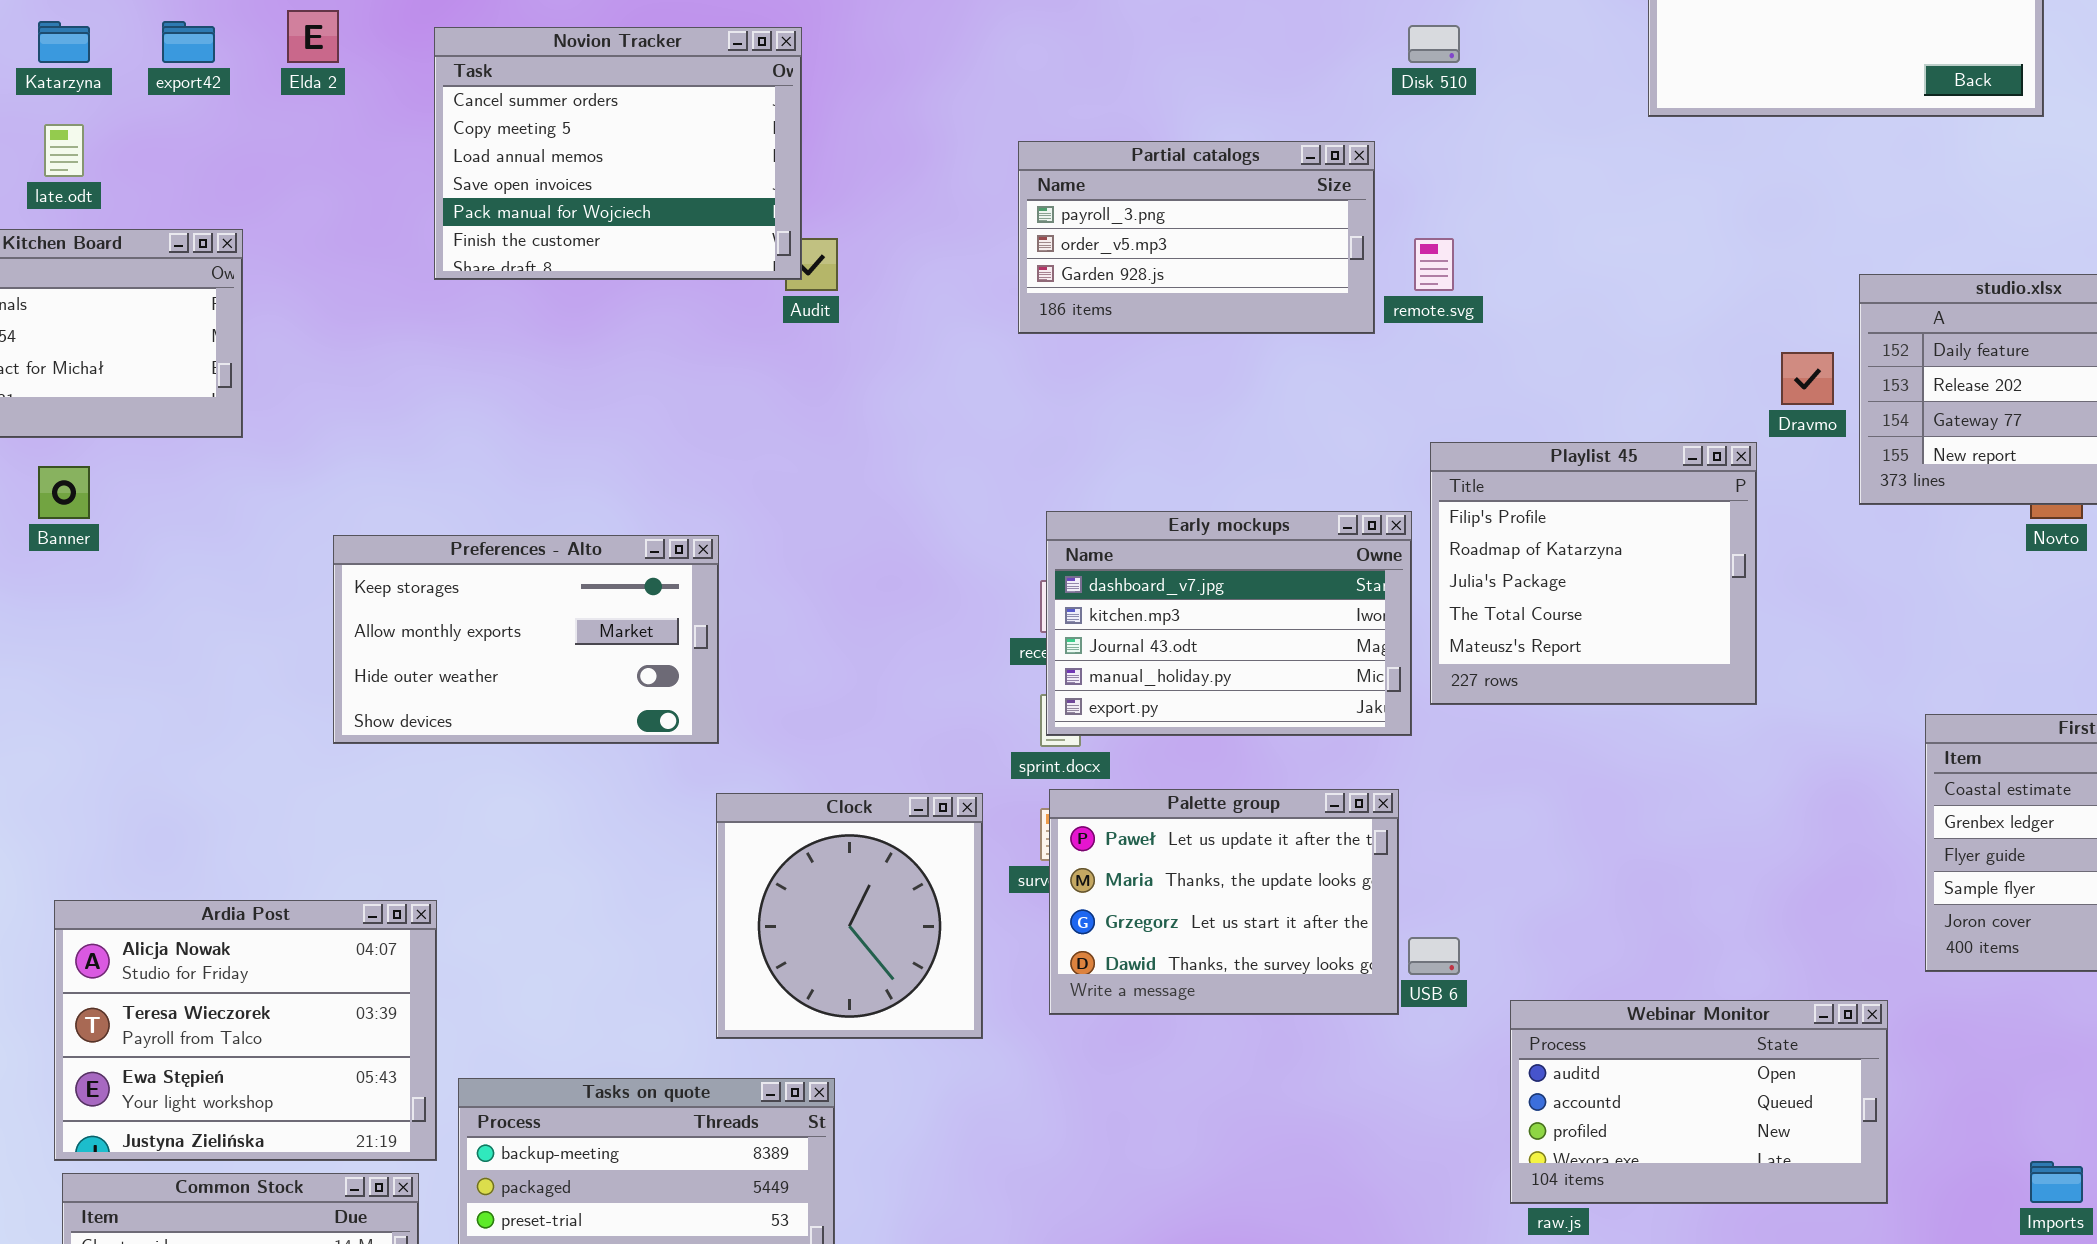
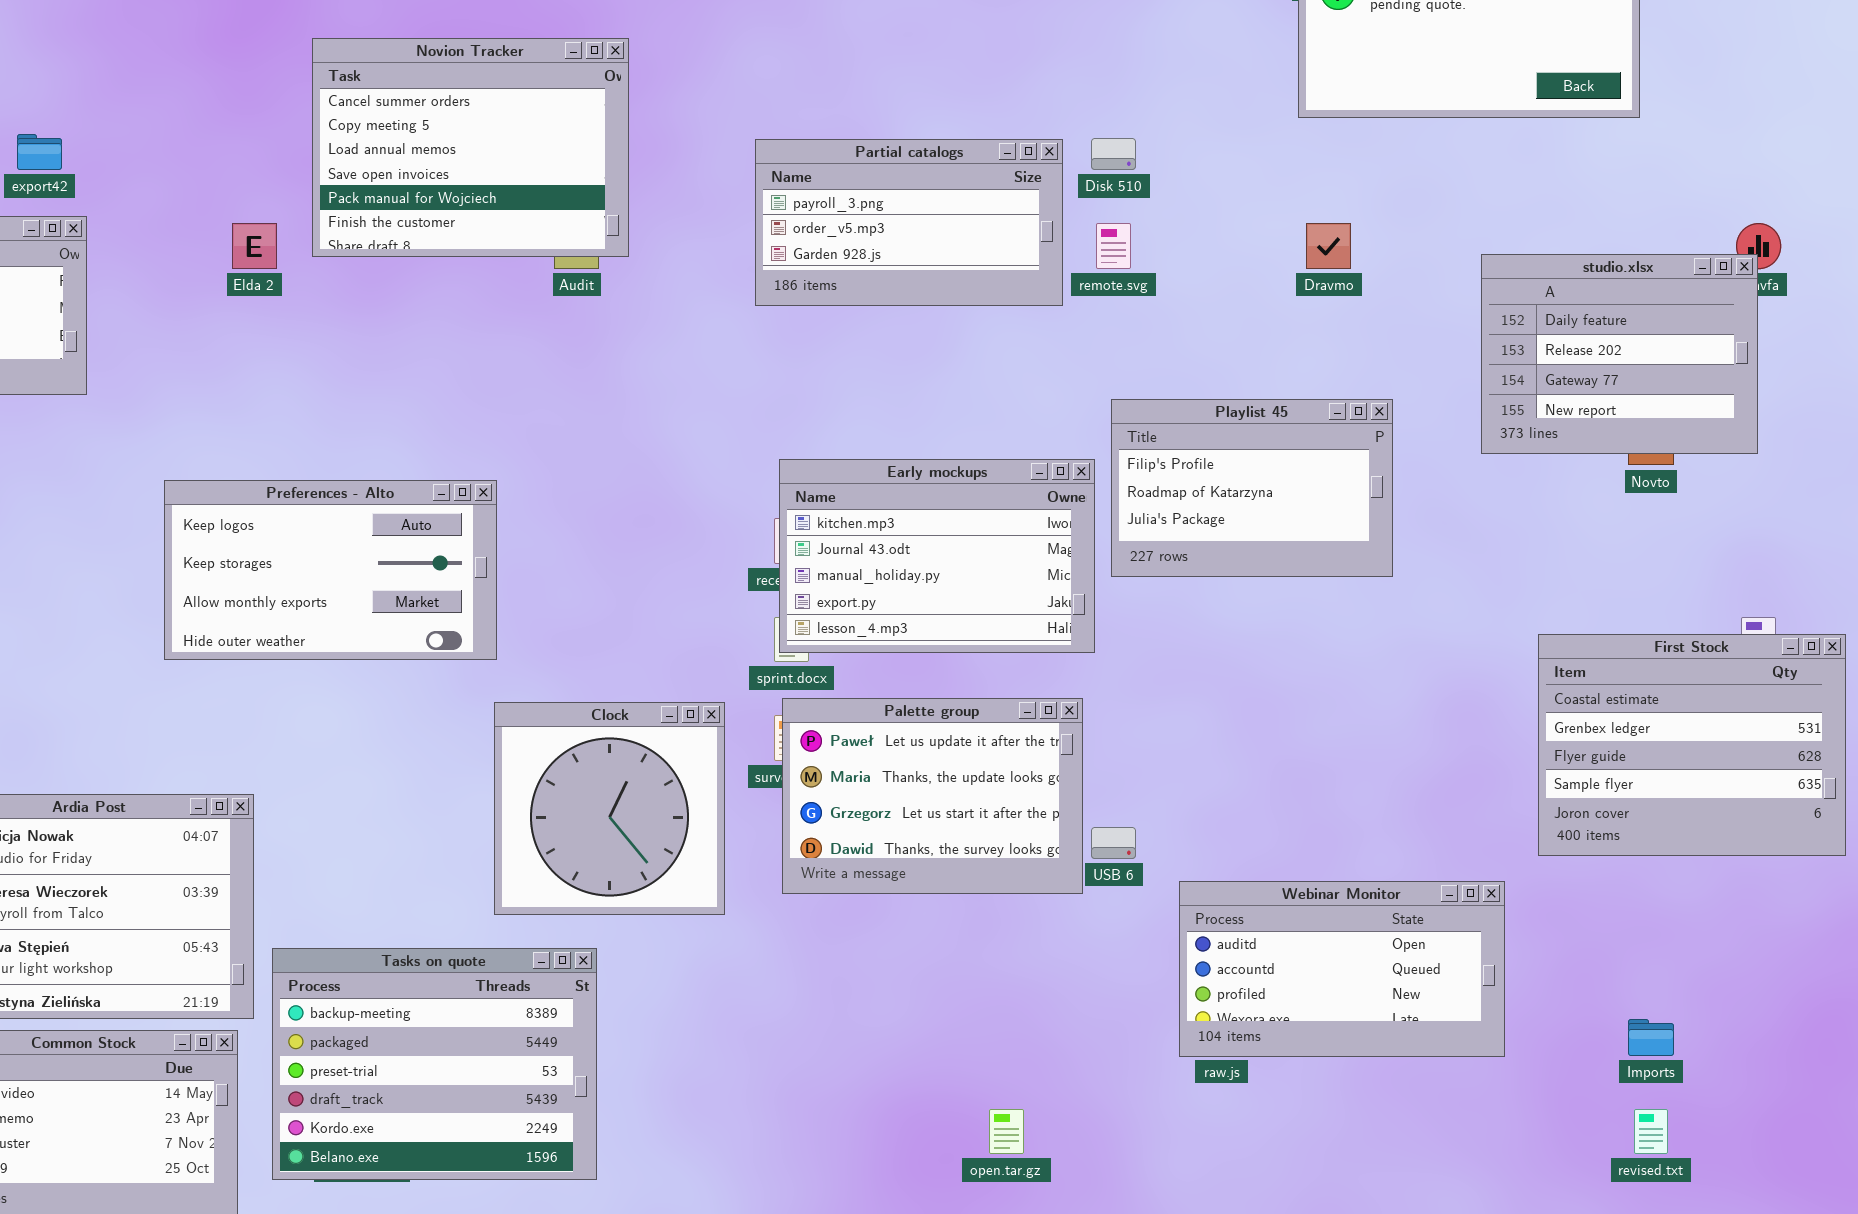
Elda 2: [287,10,339,63] -> [232,223,277,269], moved
export42: [162,21,215,63] -> [17,134,62,170], moved
Disk 510: [1408,25,1460,63] -> [1091,138,1136,170], moved
Novion Tracker: [434,27,802,280] -> [312,38,629,257], moved
Dravmo: [1781,352,1834,405] -> [1306,223,1351,269], moved
Playlist 45: [1430,442,1757,705] -> [1111,399,1393,577], resized
Early mockups: [1046,511,1412,736] -> [779,459,1095,653], scrolled down 1 row
Preferences - Alto: [333,535,719,744] -> [164,480,497,660], scrolled up 1 row

